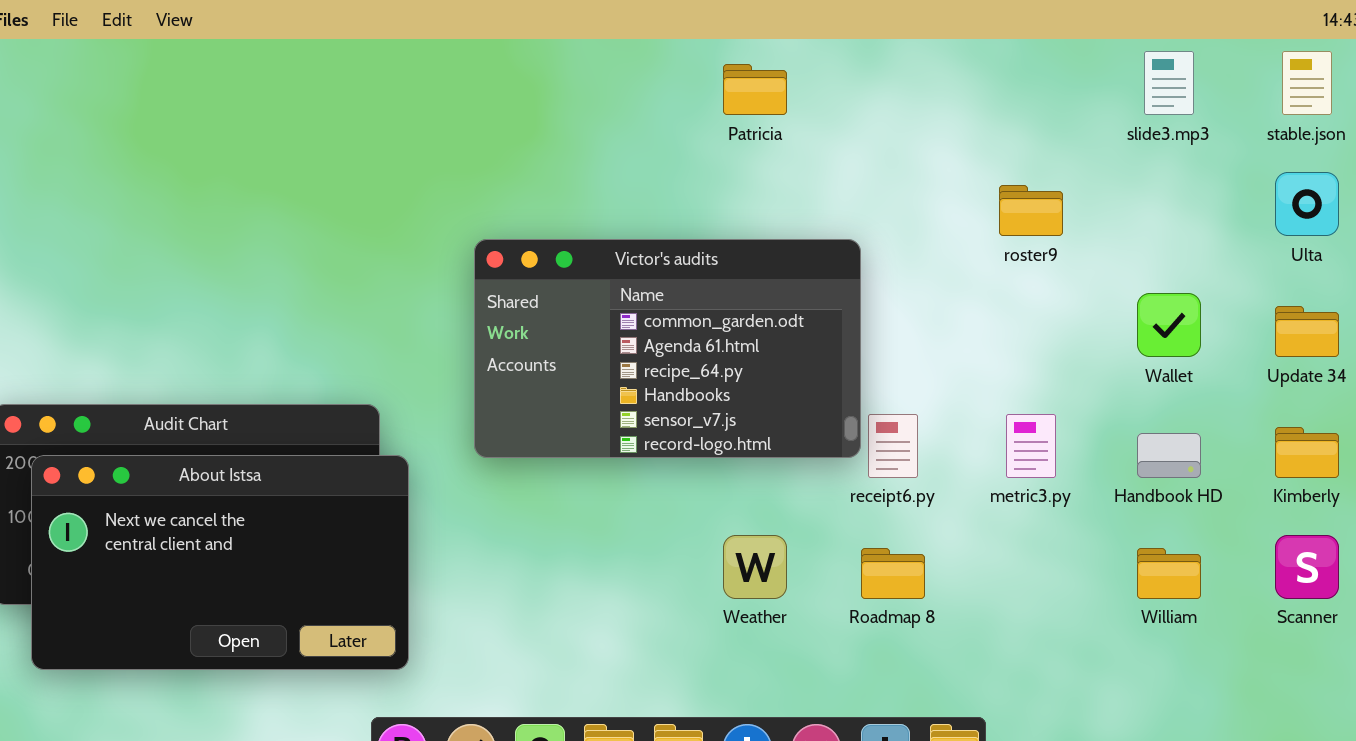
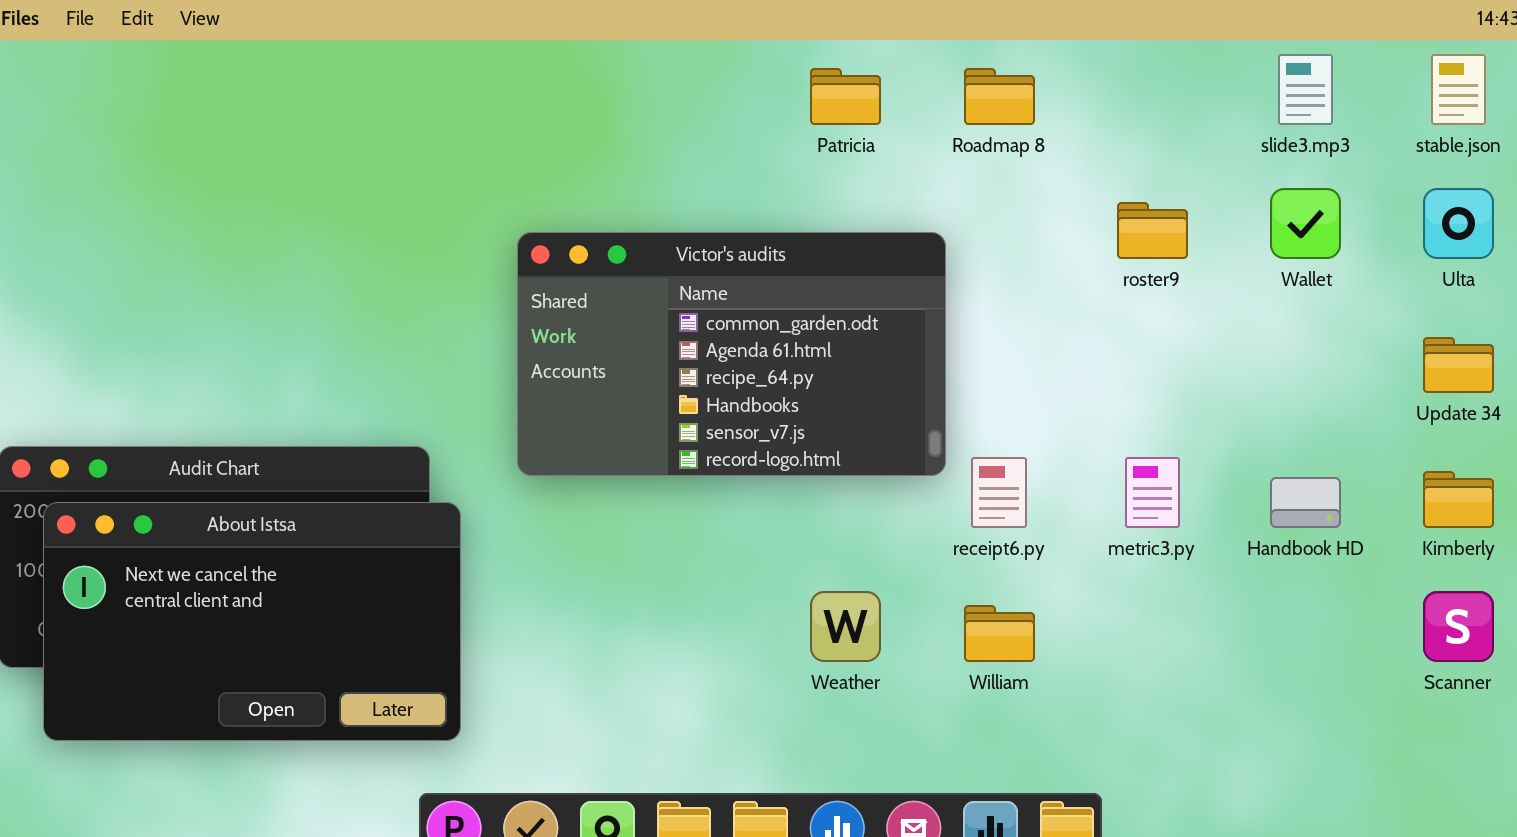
Victor's audits: [474,239,861,458] -> [517,232,946,476], moved
Wallet: [1137,293,1201,357] -> [1270,188,1341,259], moved
Roadmap 8: [861,548,925,599] -> [964,68,1035,125], moved
William: [1137,548,1201,599] -> [964,605,1035,662], moved

